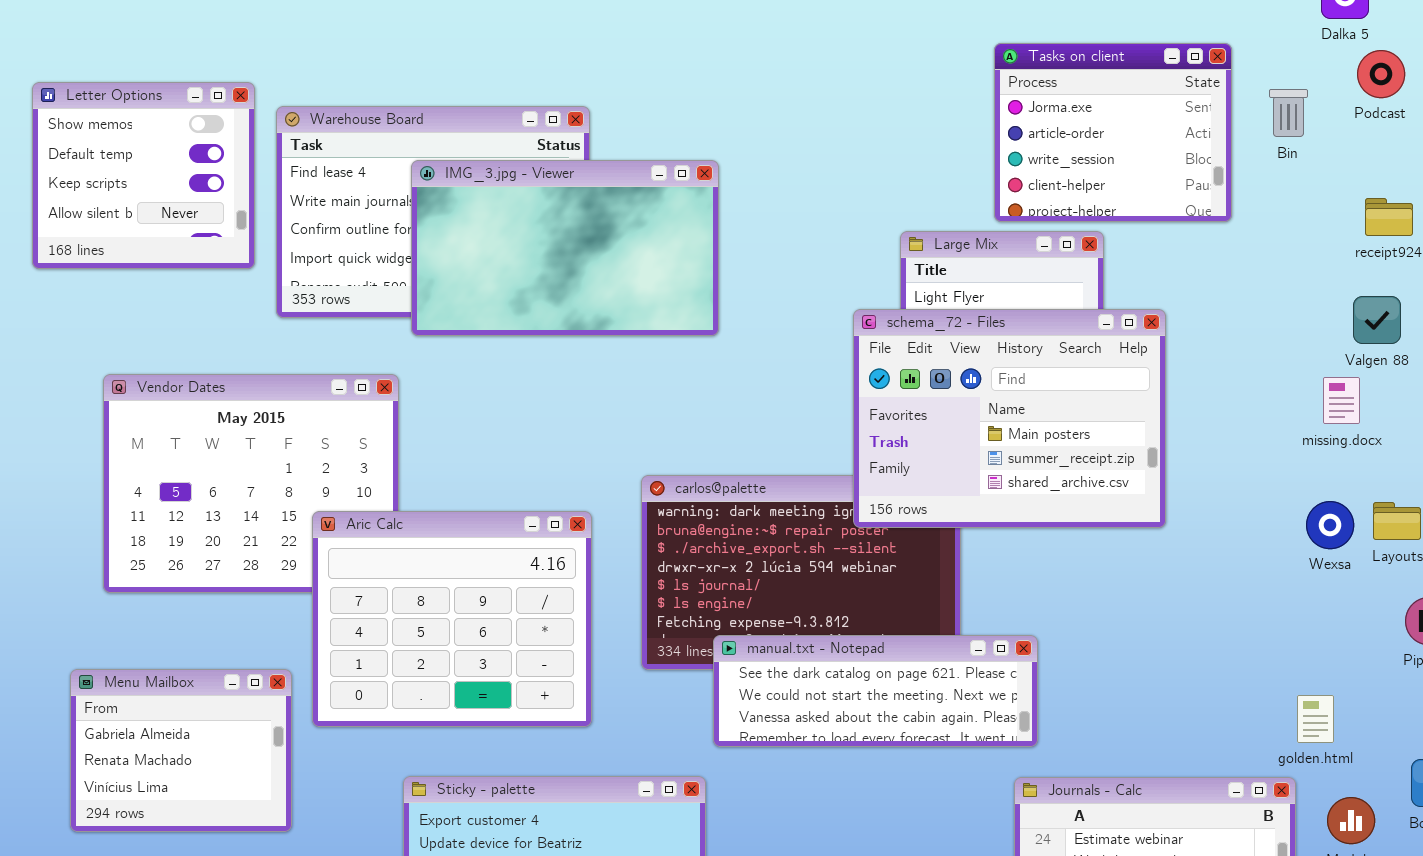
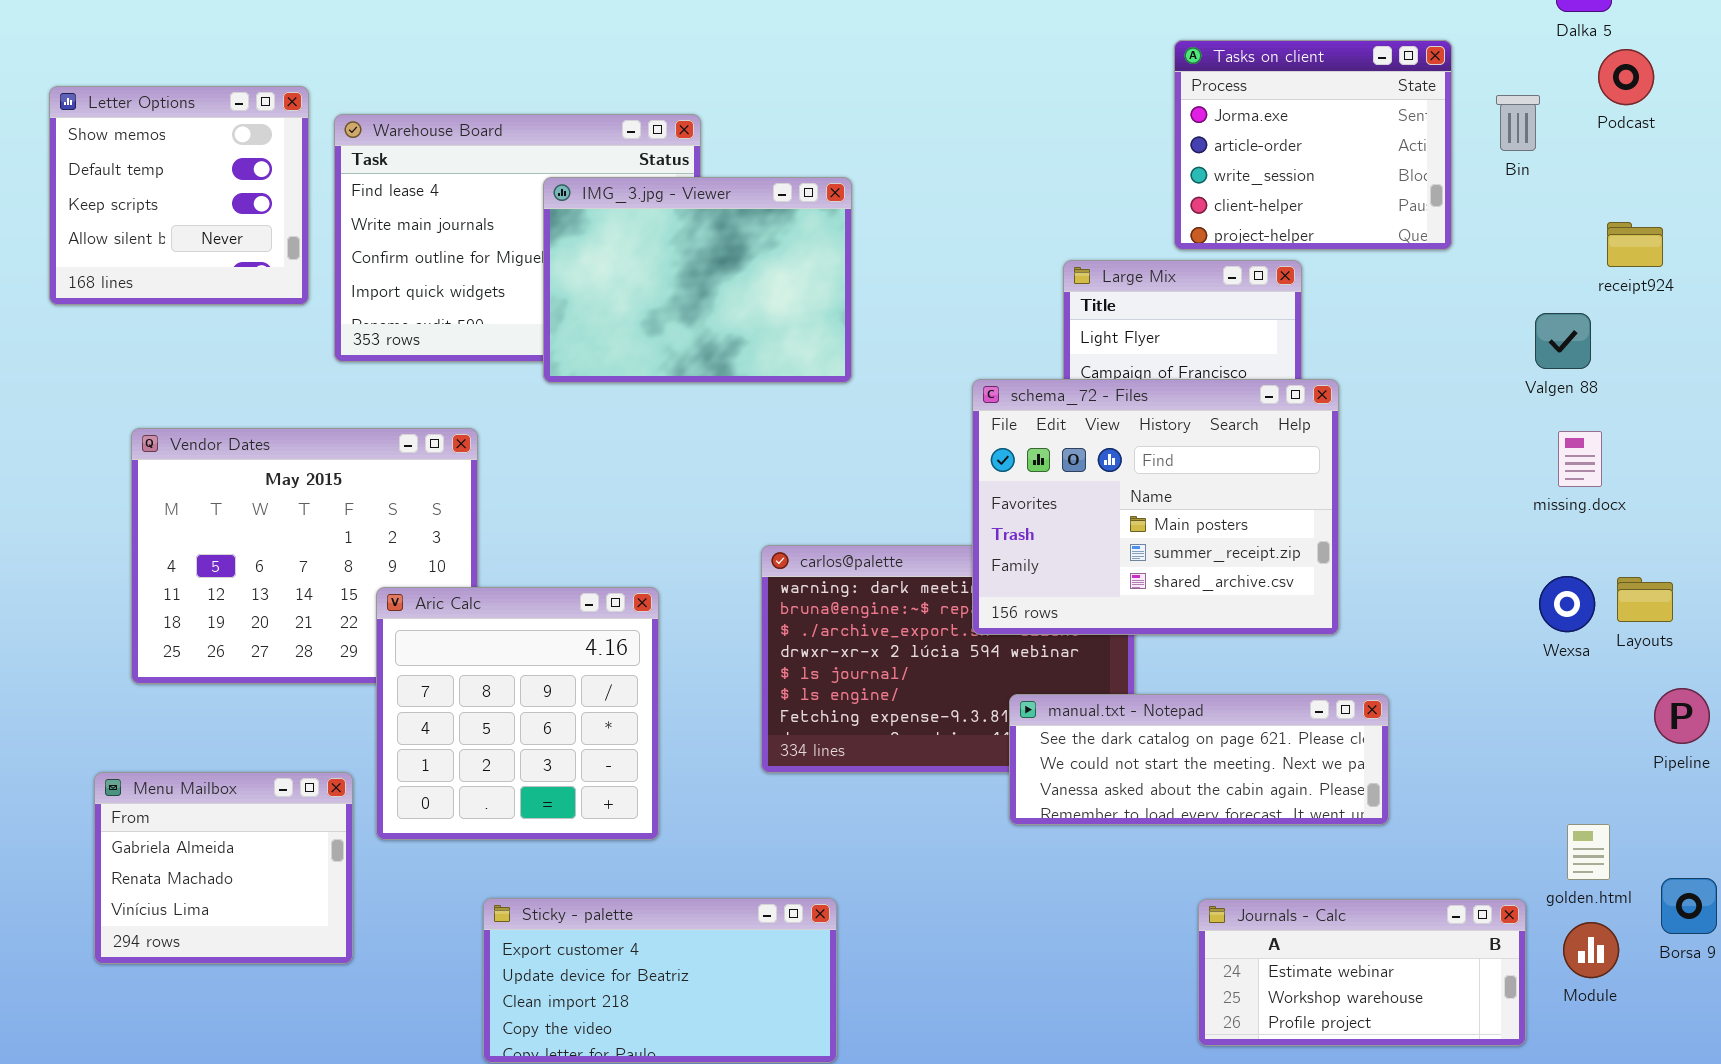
IMG_3.jpg - Viewer: [411,160,719,336] -> [543,177,852,383], resized
Valgen 88: [1353,296,1401,344] -> [1535,313,1591,369], moved
schema_72 - Files: [853,309,1166,528] -> [972,379,1339,635], moved
Aric Calc: [312,511,592,727] -> [376,587,659,840], resized
manual.txt - Notepad: [713,635,1038,747] -> [1009,694,1389,825], moved
golden.html: [1297,695,1334,743] -> [1567,824,1610,880], moved

